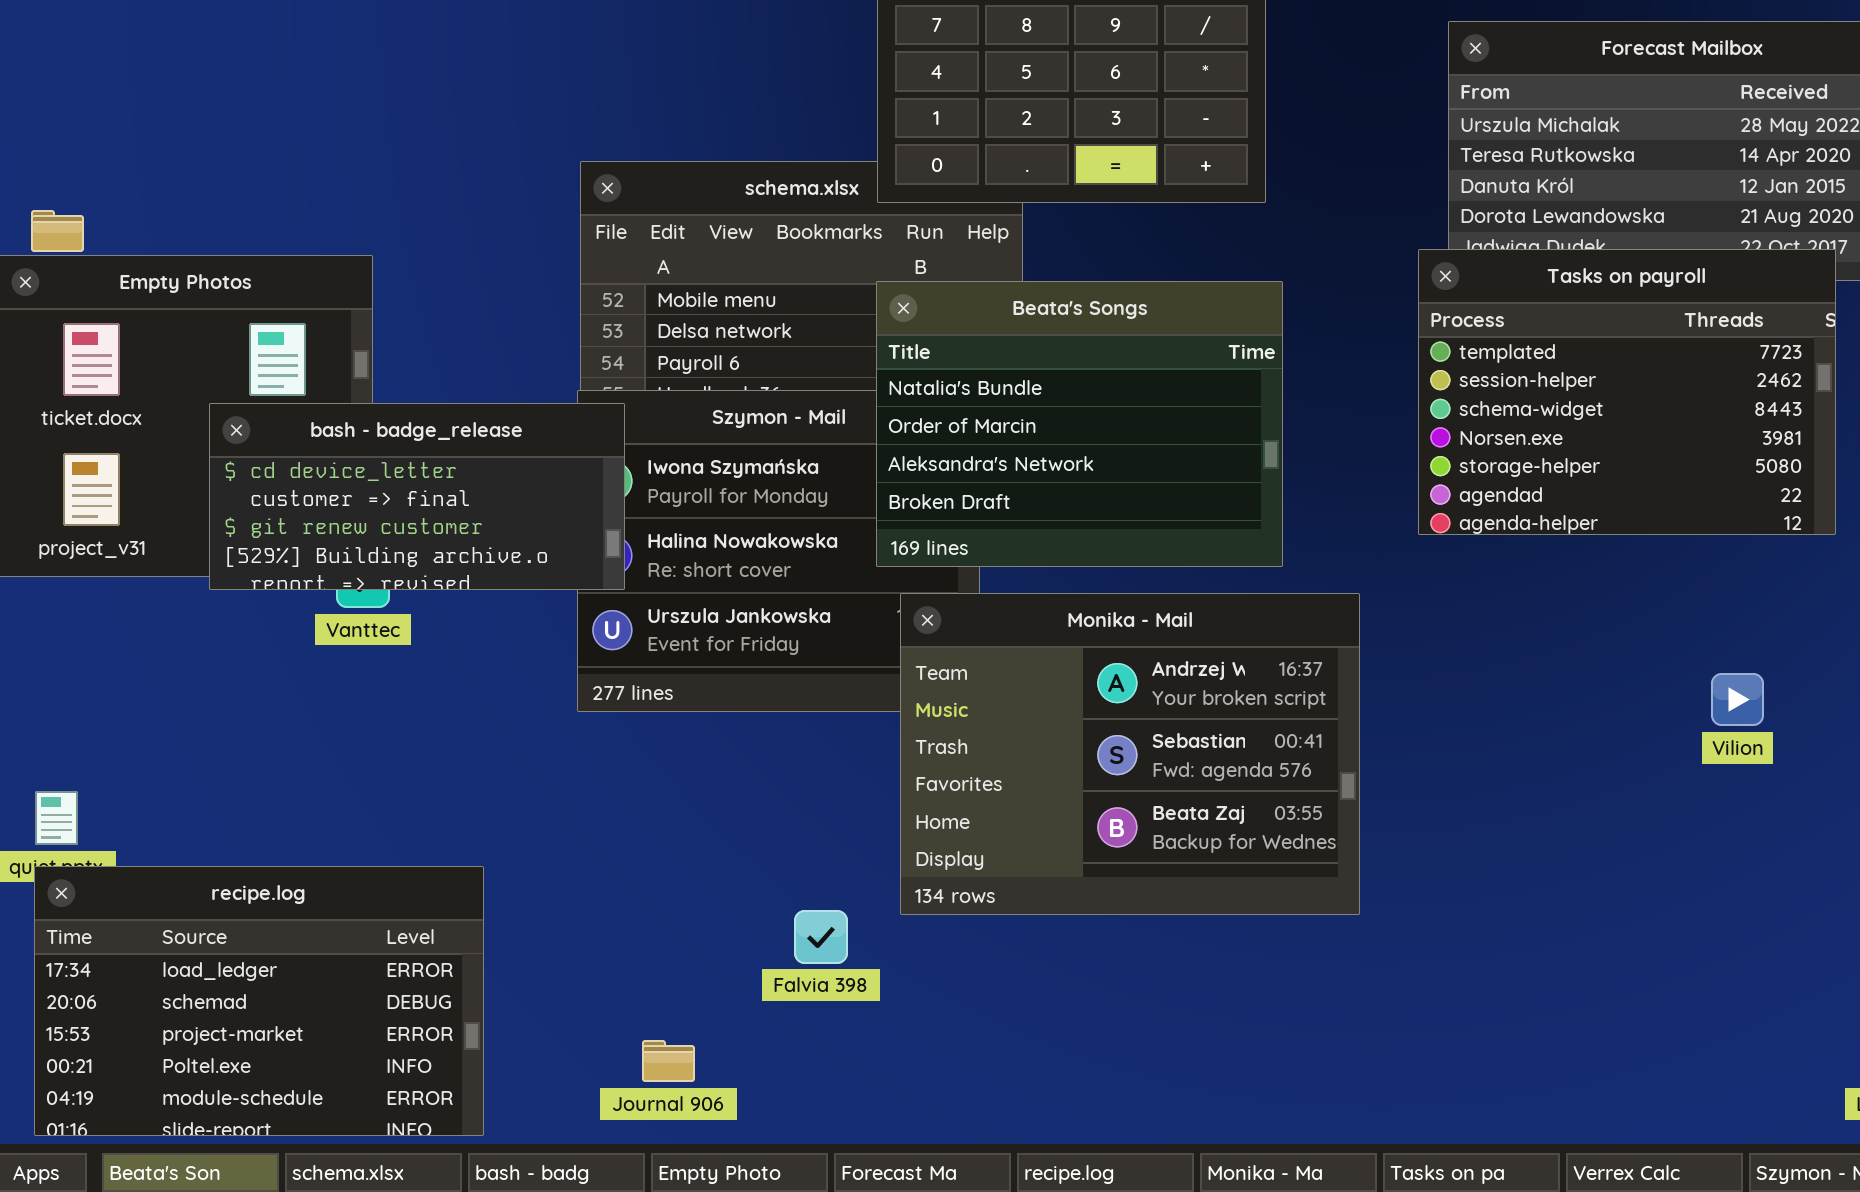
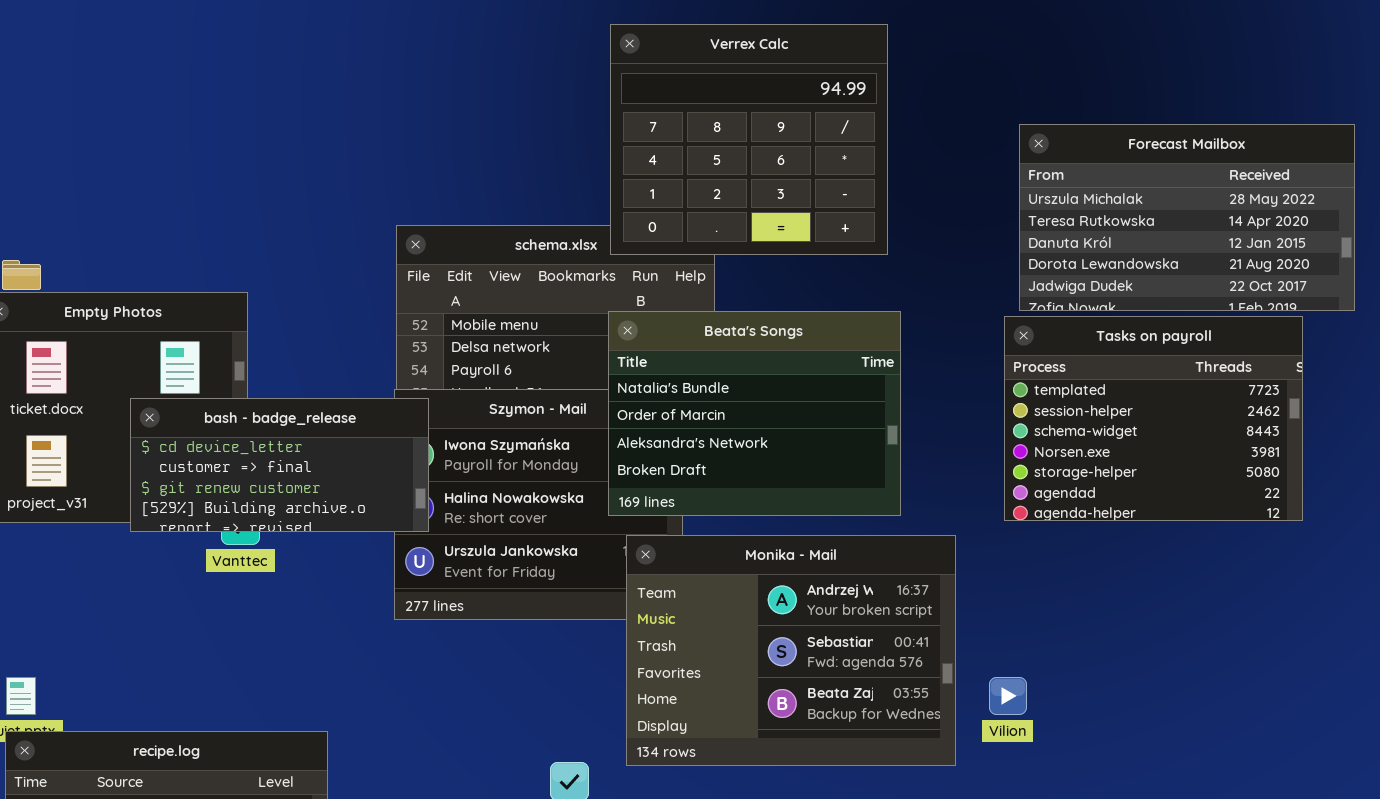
Tasks on payroll: [1418,249,1836,535] -> [1004,316,1303,521], moved
Vilion: [1711,673,1764,726] -> [989,677,1027,715], moved

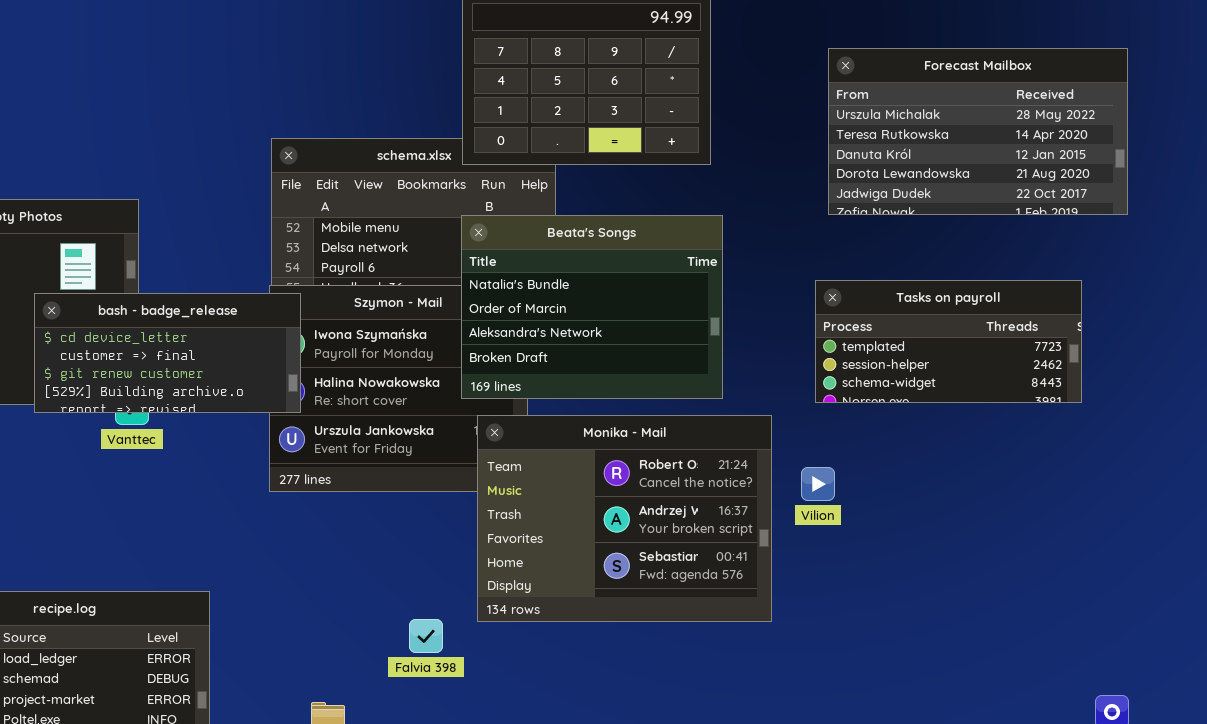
Tasks on payroll: [1004,316,1303,521] -> [815,280,1082,403], resized
Monika - Mail: [626,535,956,766] -> [477,415,772,622], scrolled up 1 row
Vilion: [989,677,1027,715] -> [801,467,835,501], moved

